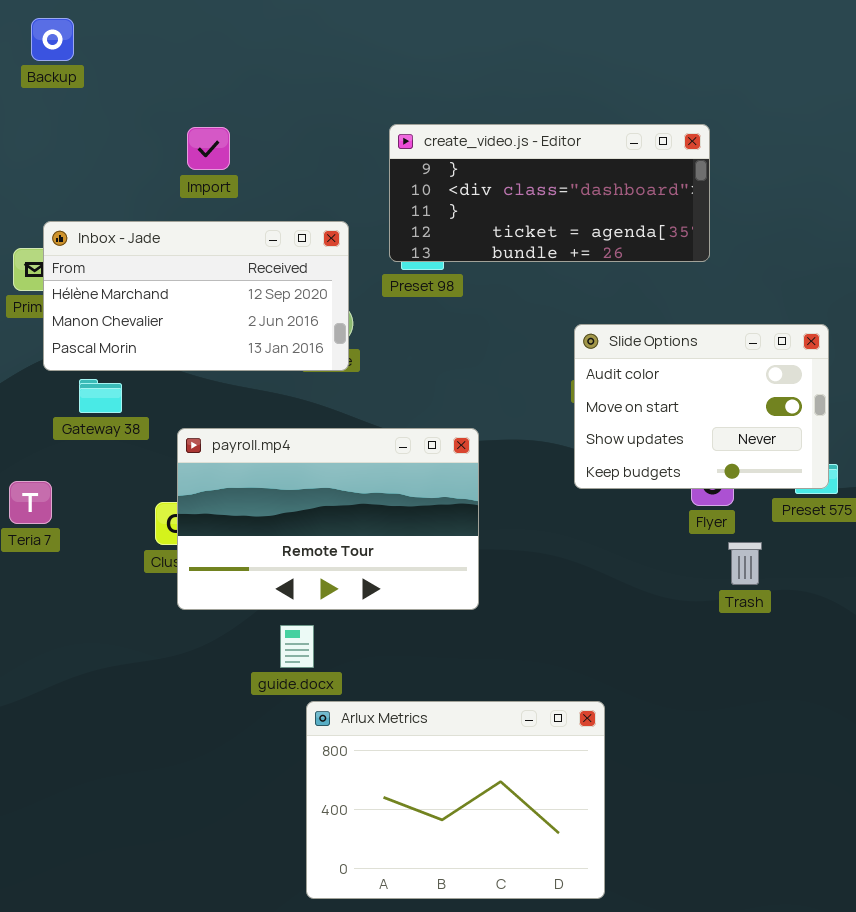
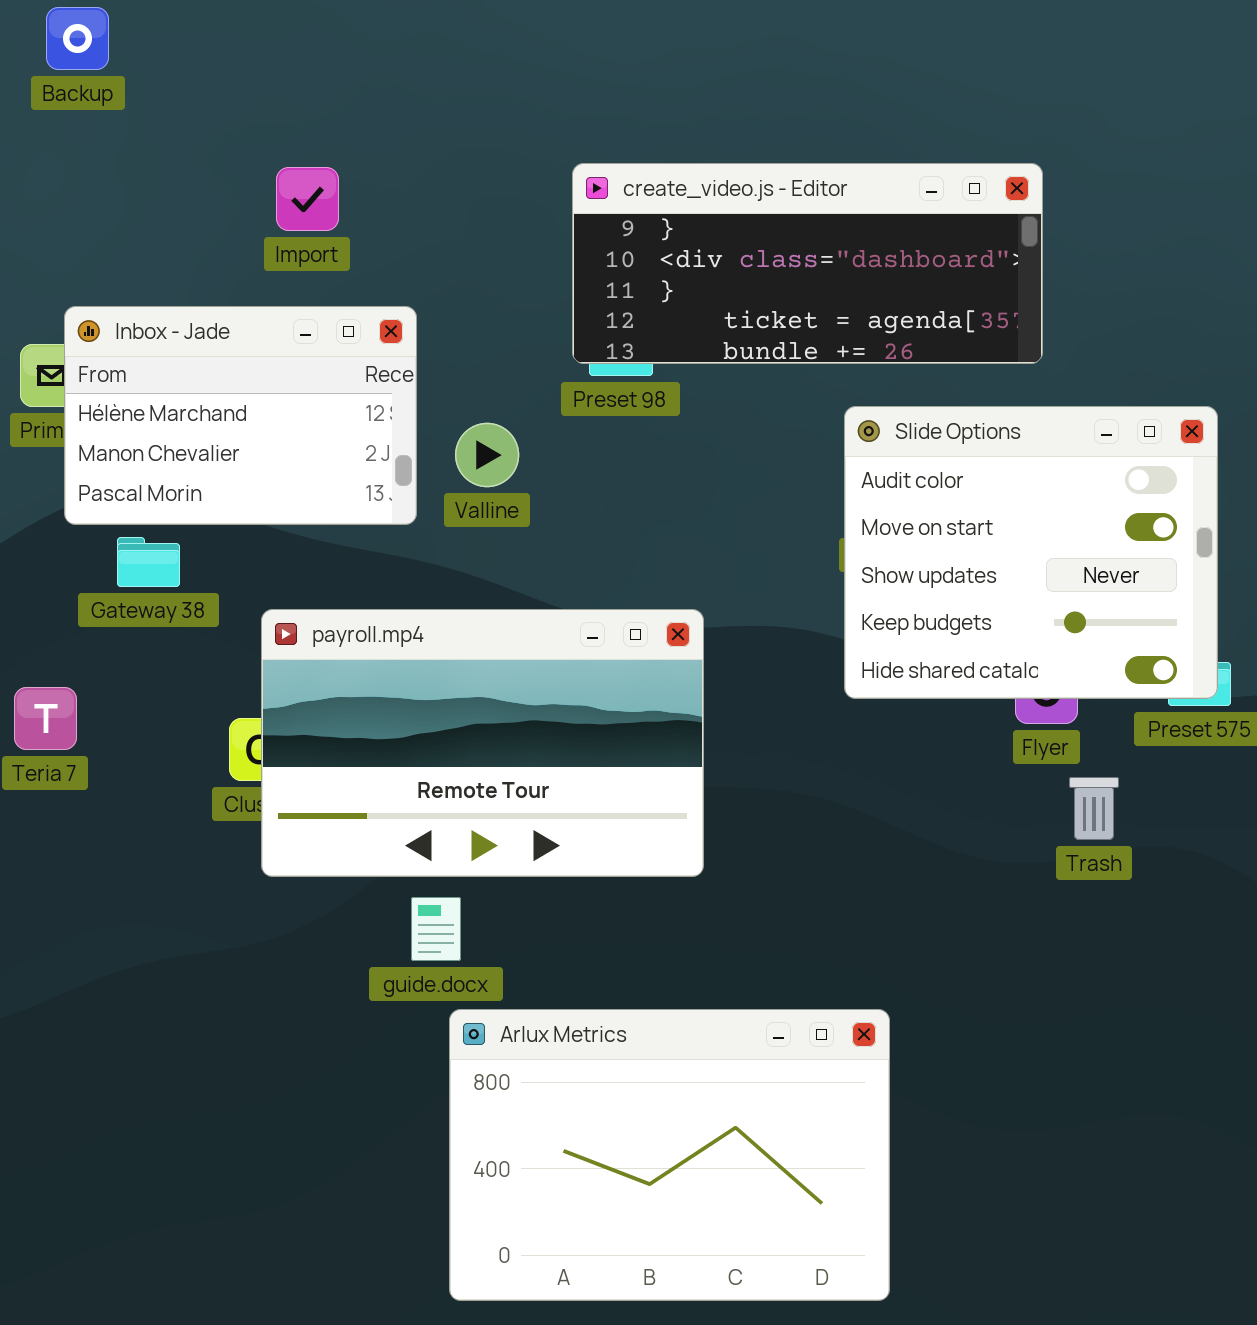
Inbox - Jade: [43,221,349,371] -> [64,306,417,525], resized
Slide Options: [574,324,829,489] -> [844,406,1218,699], resized

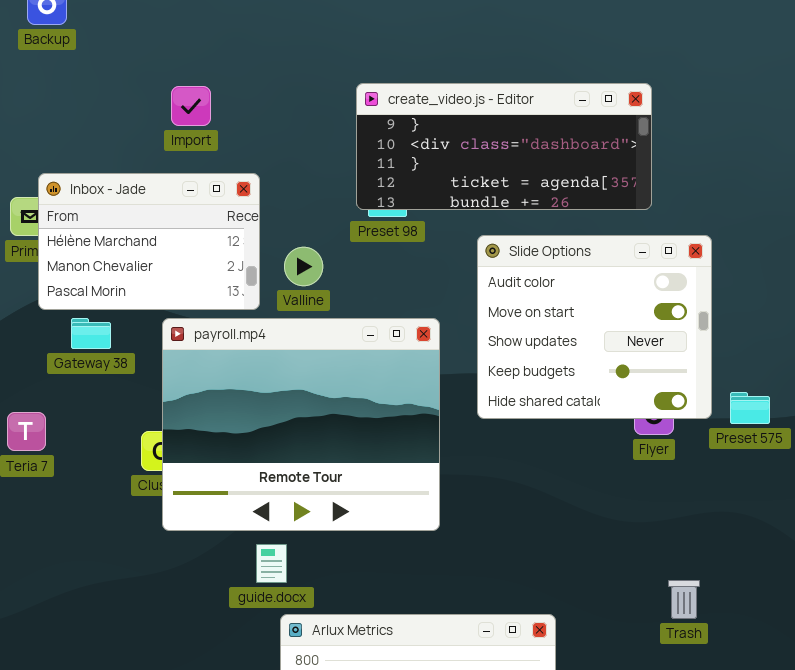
Slide Options: [844,406,1218,699] -> [477,235,712,419], moved
payroll.mp4: [261,609,704,877] -> [162,318,440,531], resized
Trash: [1069,777,1119,840] -> [668,580,700,619], moved

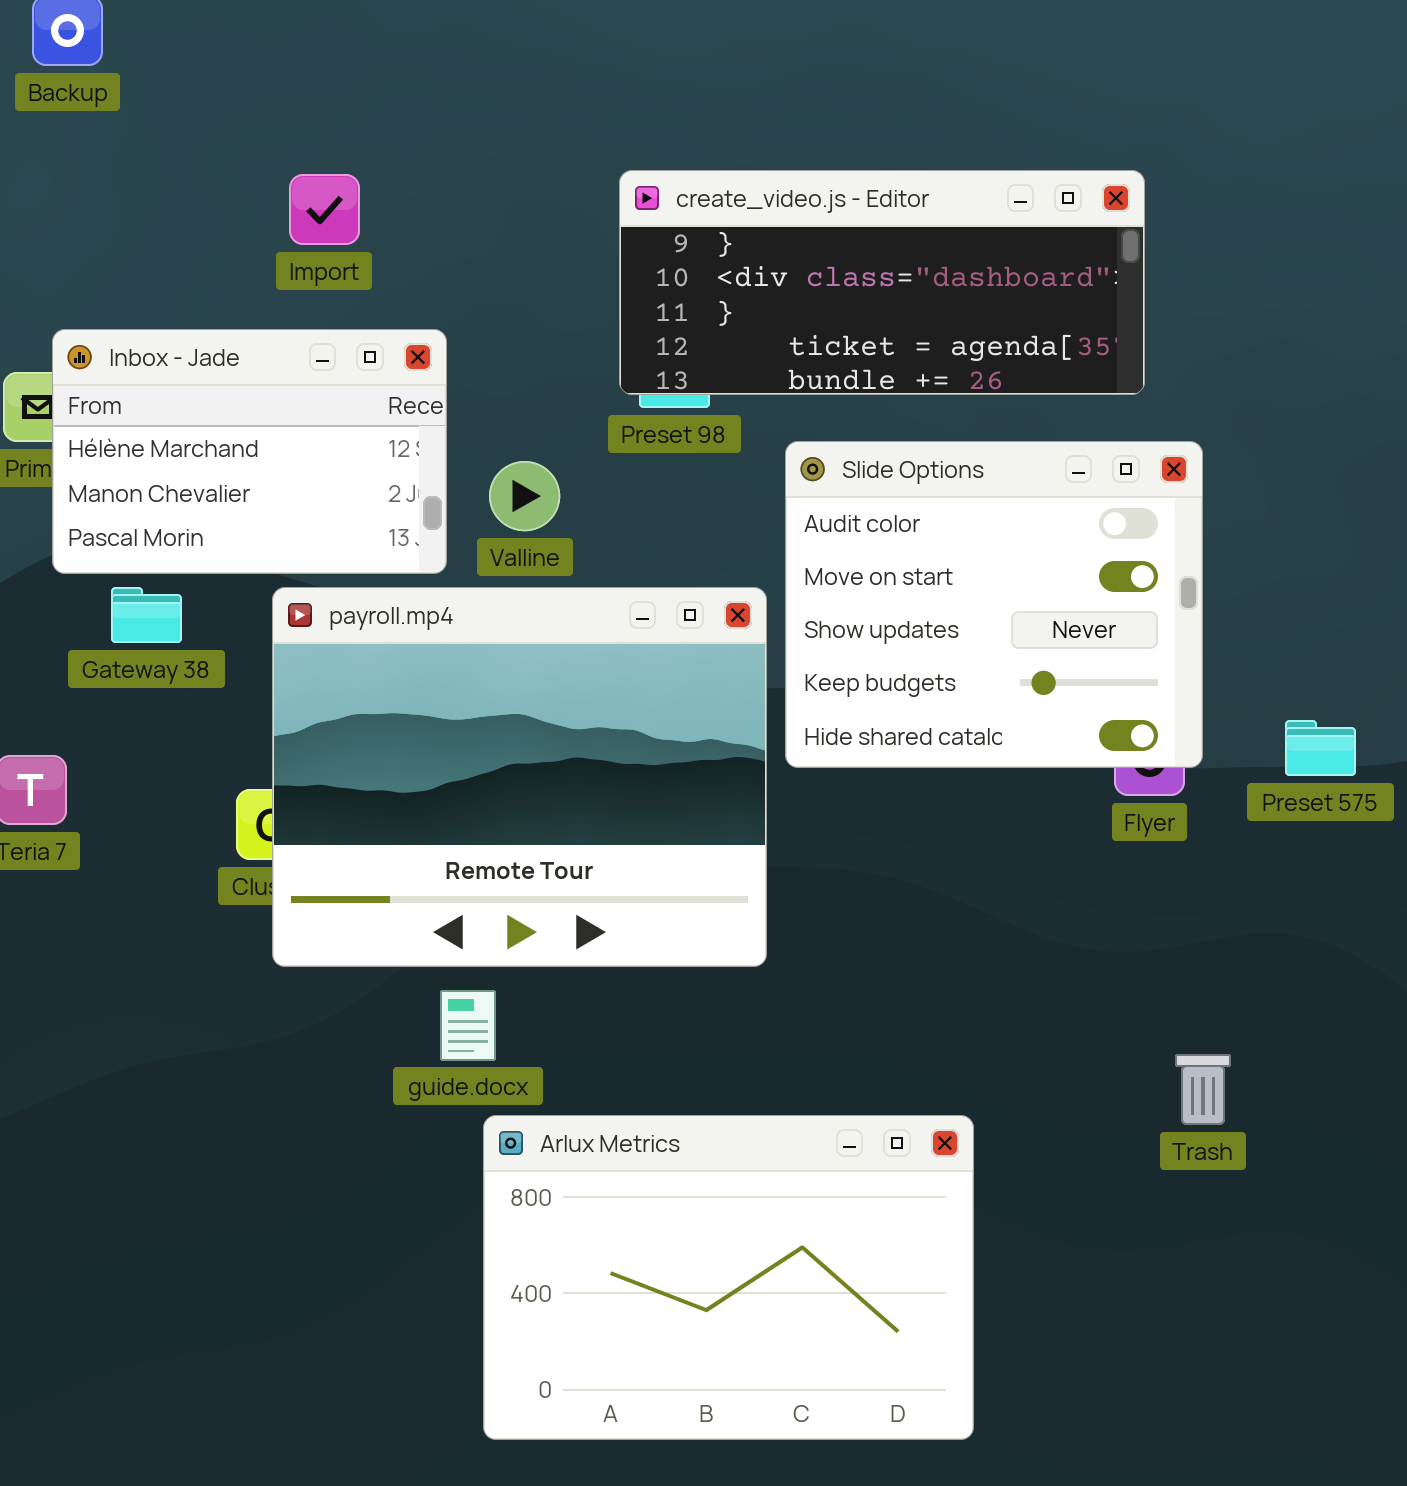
Slide Options: [477,235,712,419] -> [785,441,1203,768], moved

